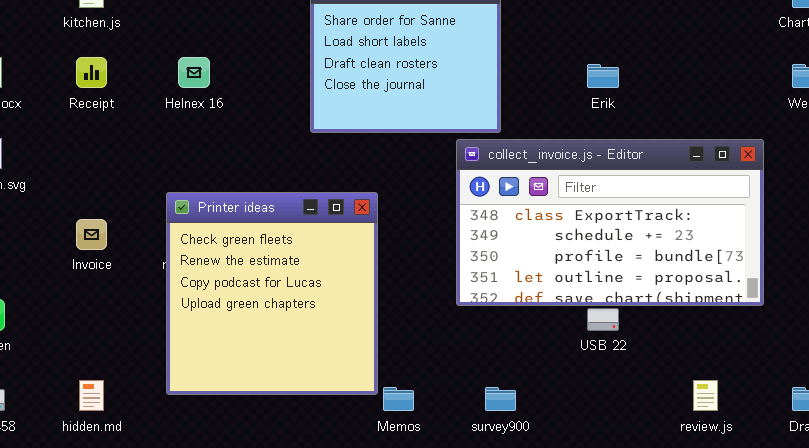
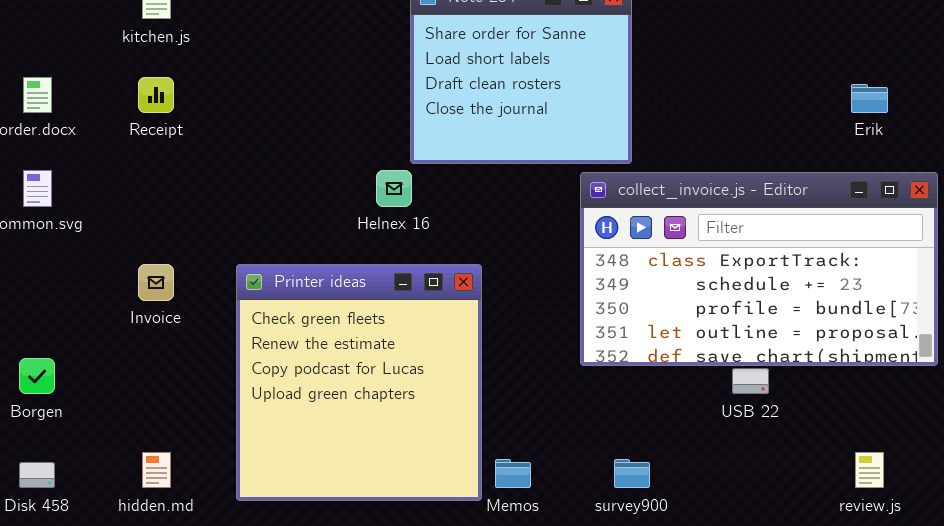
Helnex 16: [178,57,210,88] -> [376,170,412,207], moved
Erik: [587,64,619,88] -> [851,84,888,113], moved
Printer ideas: [166,192,378,395] -> [236,264,482,501], moved

